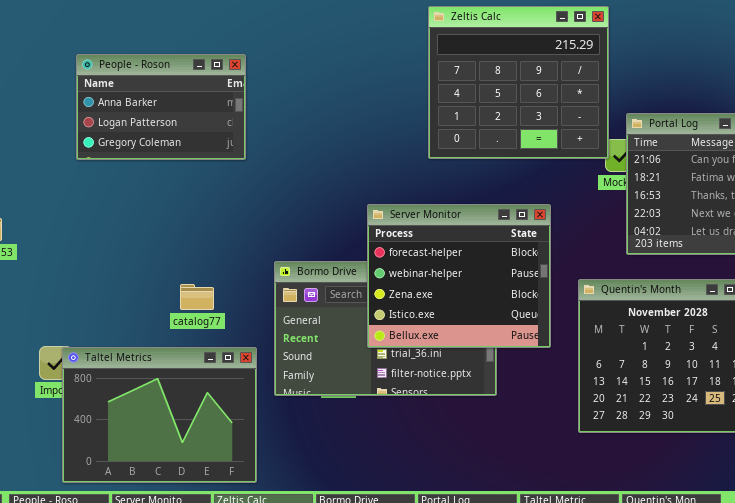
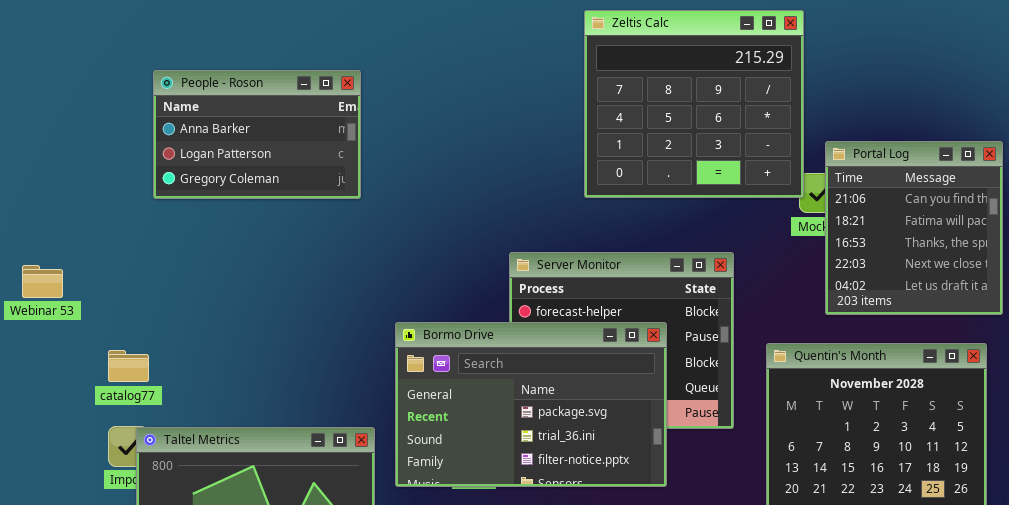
Bormo Drive: [274,261,497,396] -> [395,322,667,487], raised
catalog77: [180,284,214,310] -> [108,350,149,382], moved

